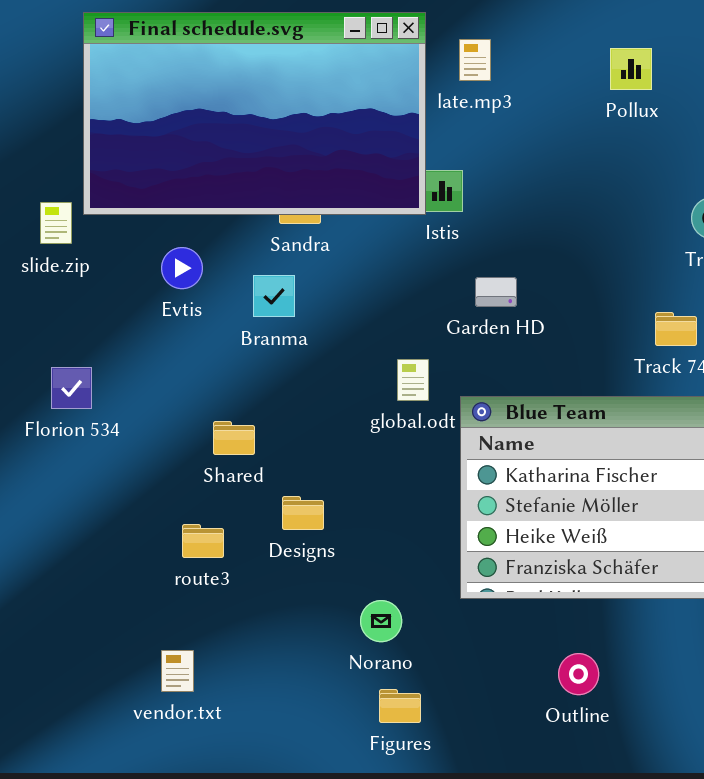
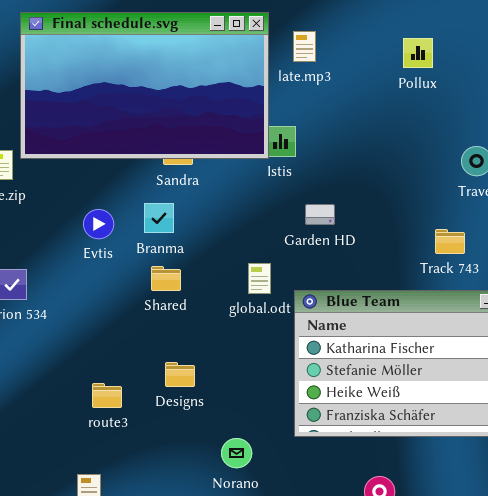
Evtis: [161,247,203,289] -> [83,209,114,239], moved
Shared: [213,421,255,455] -> [151,266,181,291], moved

